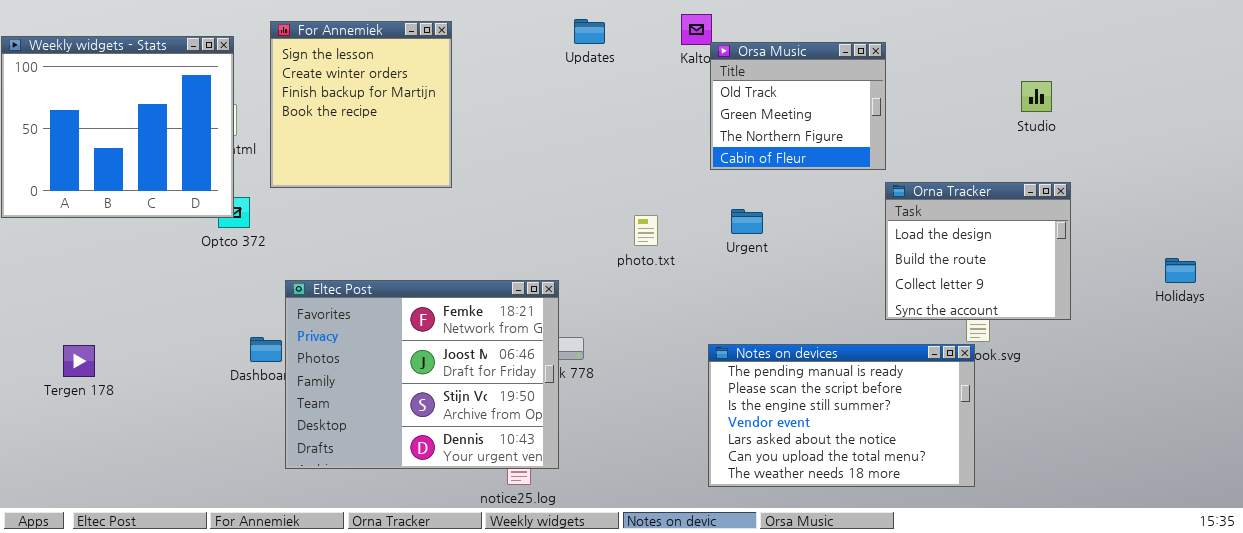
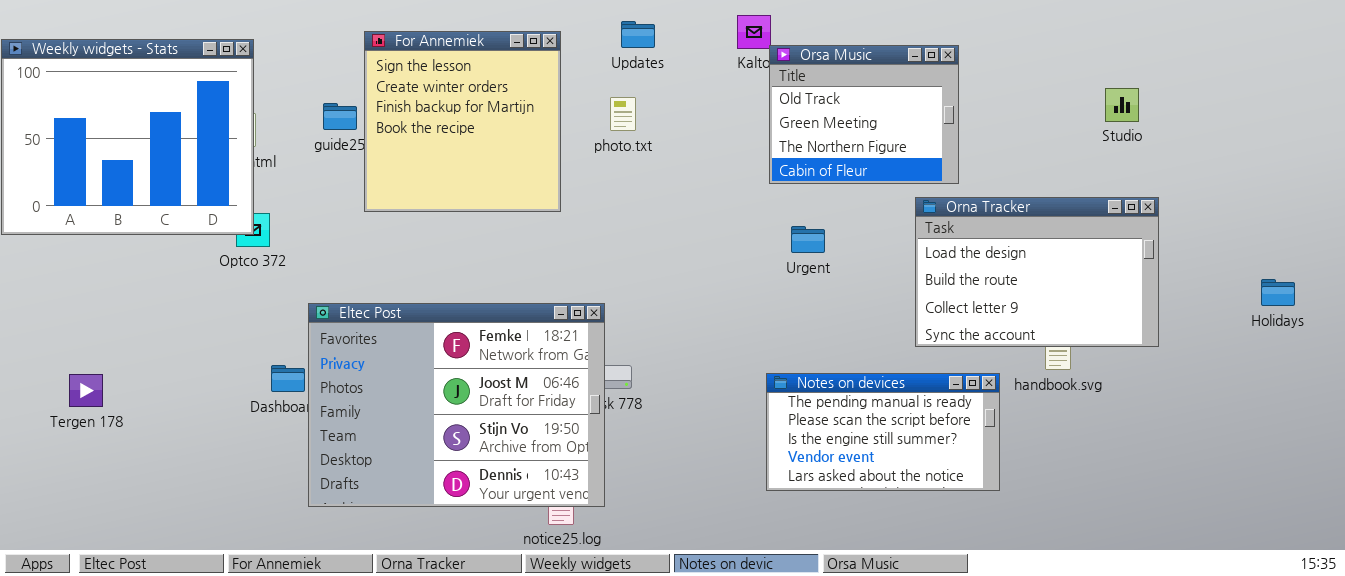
For Annemiek: [270,21,452,188] -> [364,31,561,212], moved
Orna Tracker: [885,182,1071,320] -> [915,197,1159,347], resized
photo.txt: [634,215,658,246] -> [610,97,636,131], moved
Notes on devices: [708,344,975,487] -> [766,373,1000,491], resized

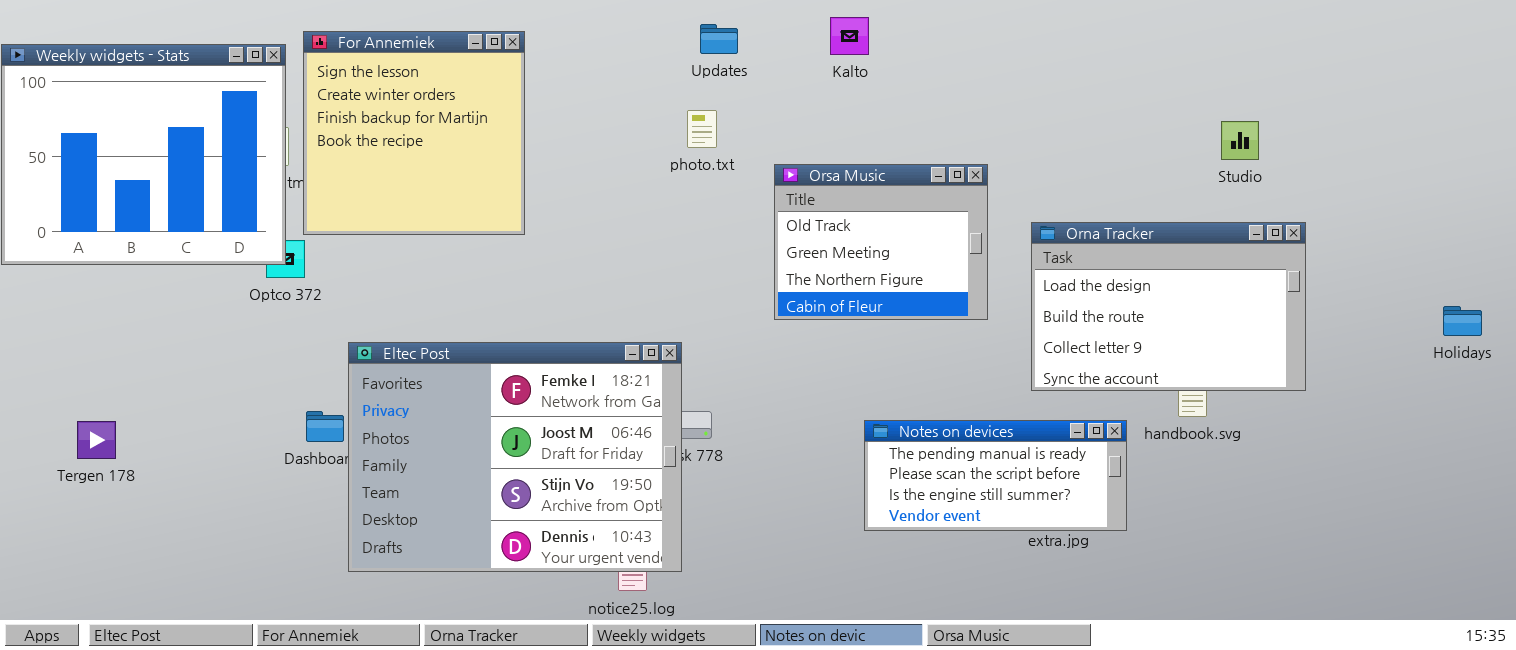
For Annemiek: [364,31,561,212] -> [303,31,525,235], moved
Orsa Music: [769,45,959,184] -> [774,164,988,320], moved
Studio: [1105,88,1139,122] -> [1221,121,1259,160], moved
Holidays: [1261,279,1295,306] -> [1443,306,1482,336], moved
Notes on devices: [766,373,1000,491] -> [864,420,1127,531], resized

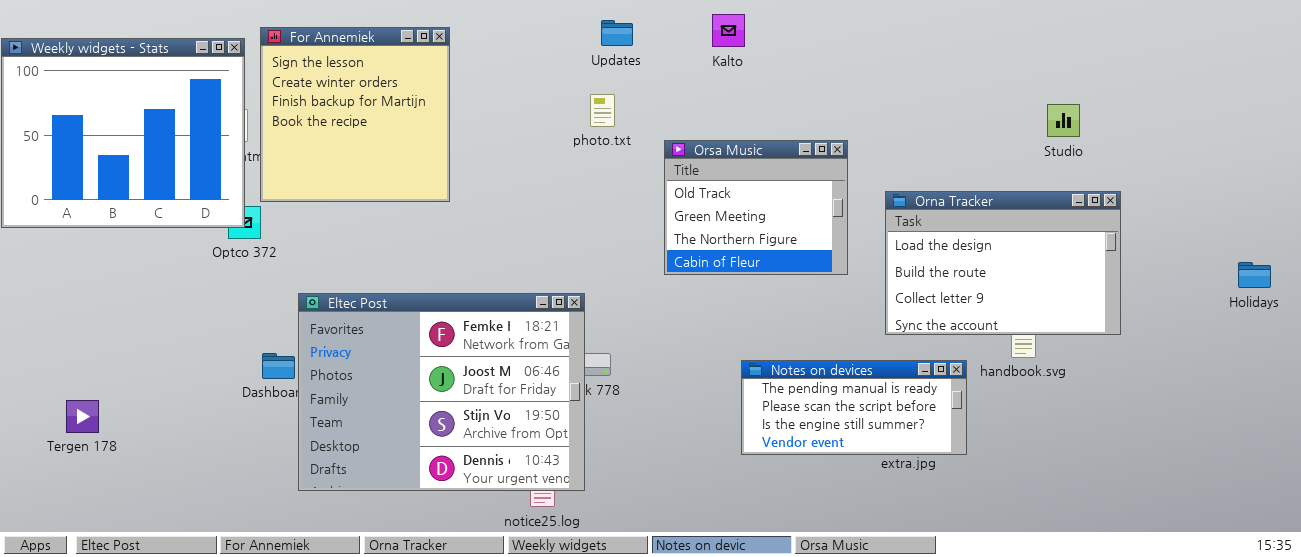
Tergen 178: [77,421,116,459] -> [66,400,99,433], moved

